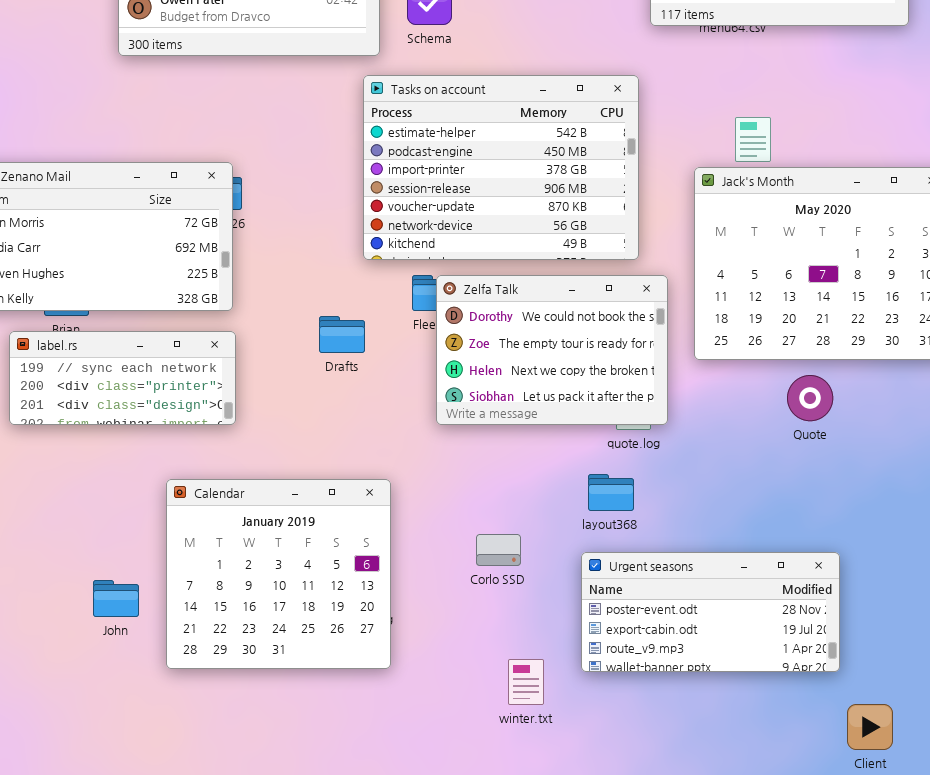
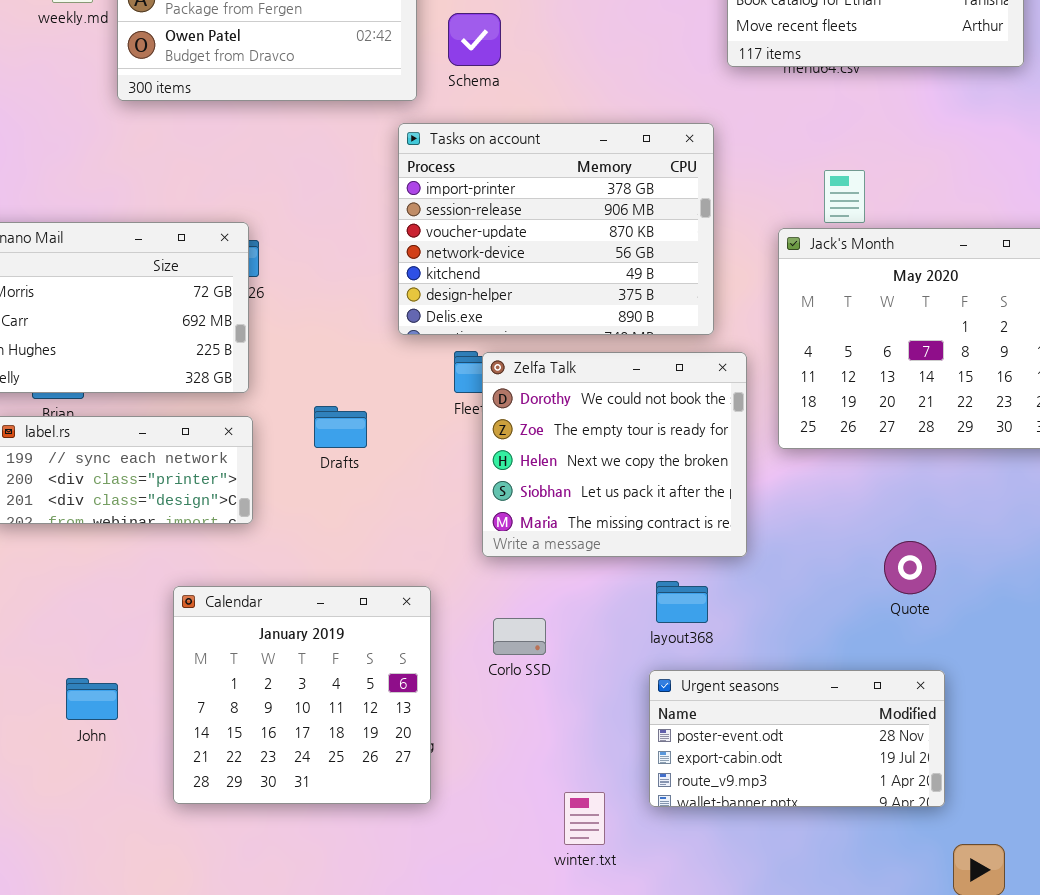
Tasks on account: [363,75,639,260] -> [398,123,714,335], scrolled down 2 rows
Zelfa Talk: [436,275,668,425] -> [482,352,747,557], resized
Drafts: [319,316,365,353] -> [314,406,367,448], moved
Quote: [787,375,833,421] -> [884,541,936,594], moved
Corlo SSD: [476,534,521,566] -> [493,618,546,655], moved
John: [93,580,139,617] -> [66,678,118,720], moved

